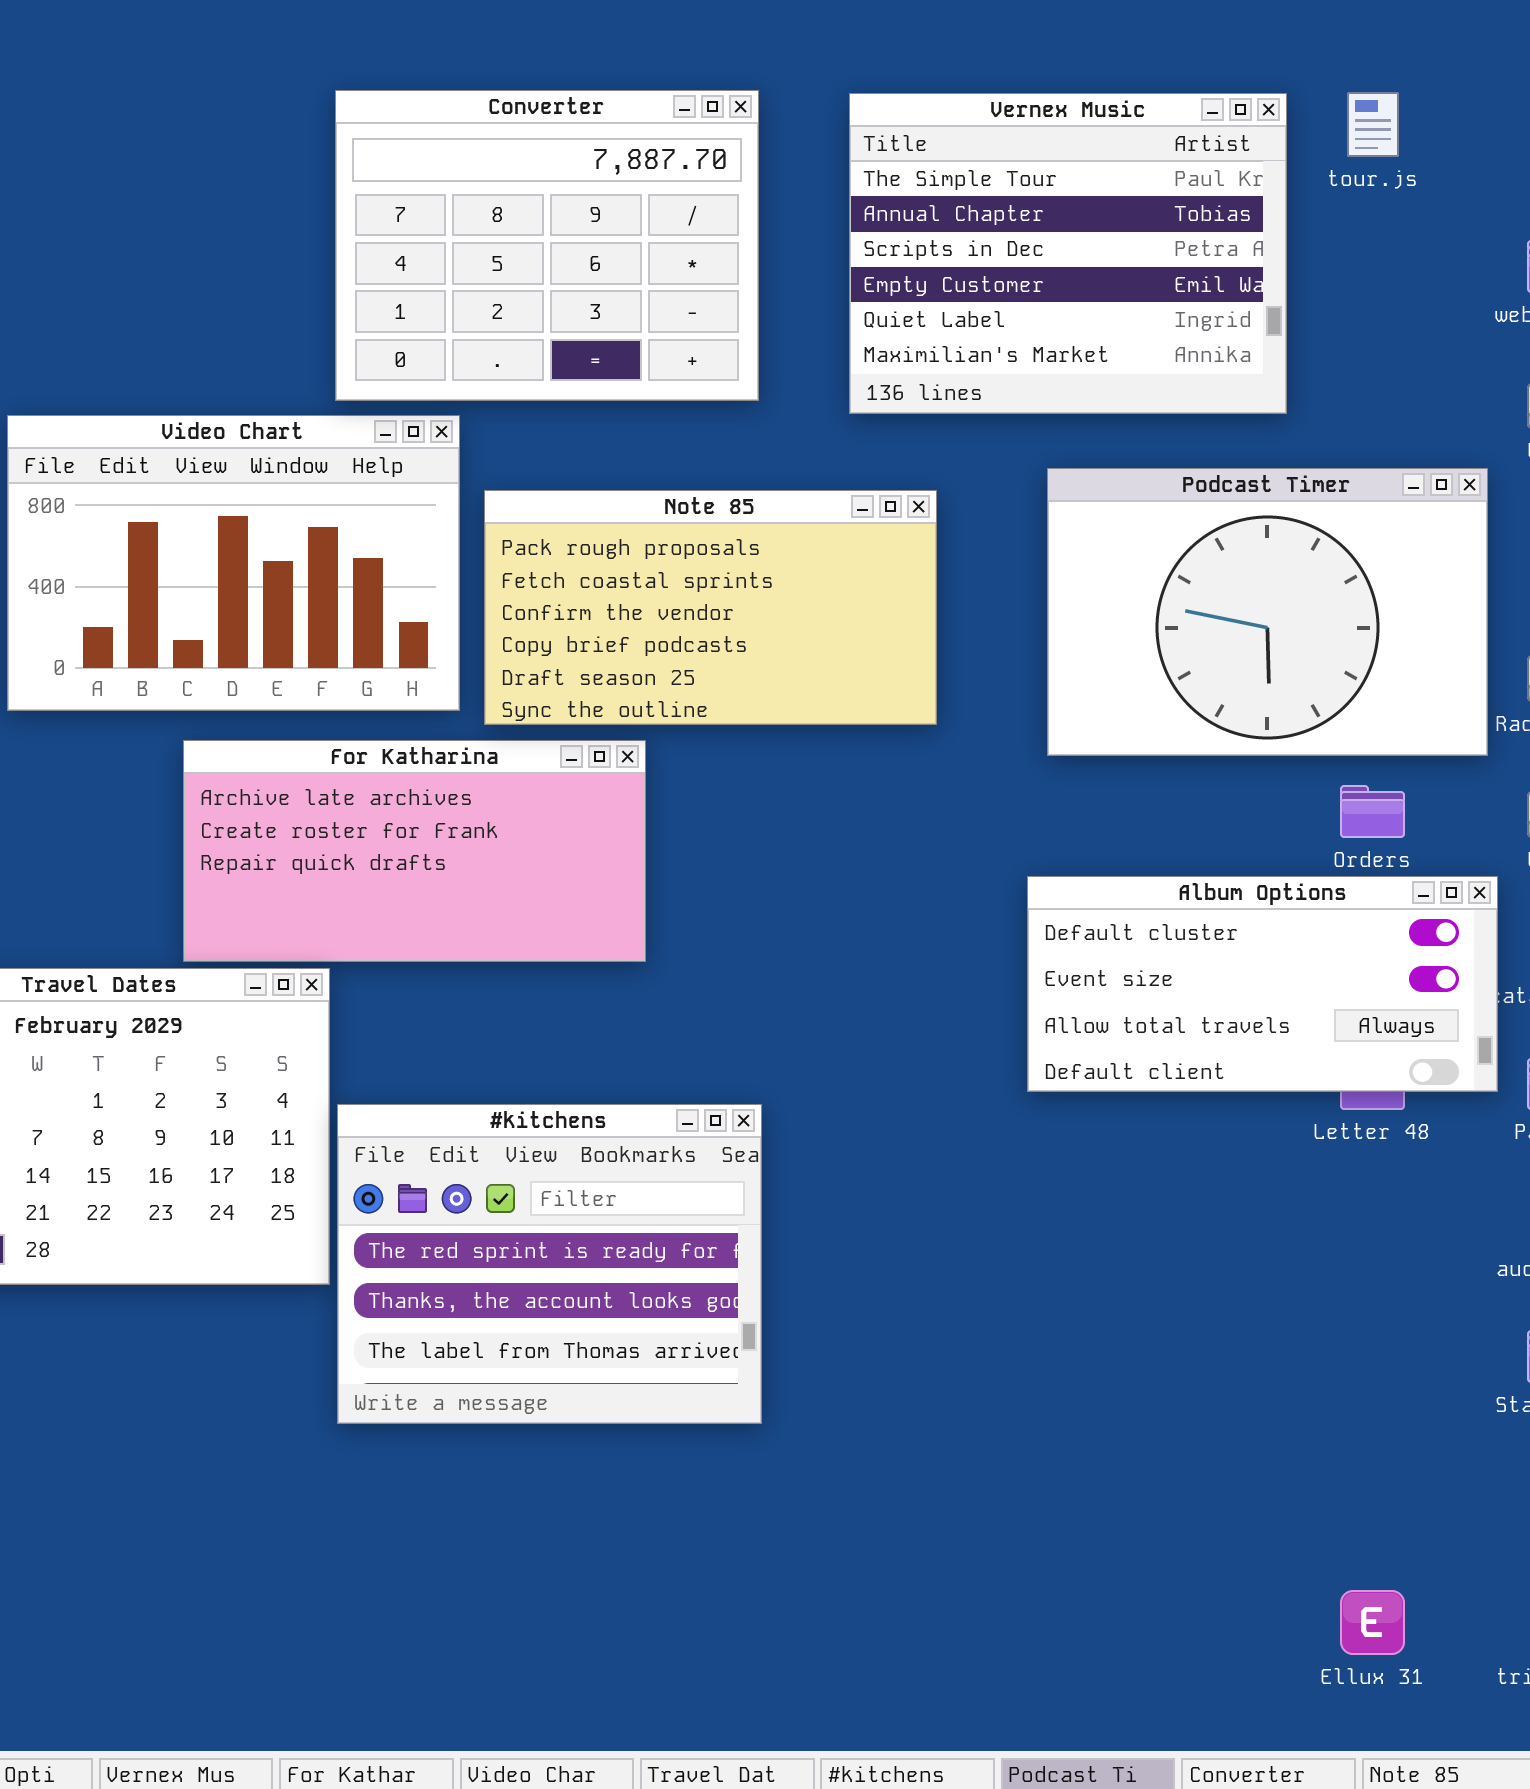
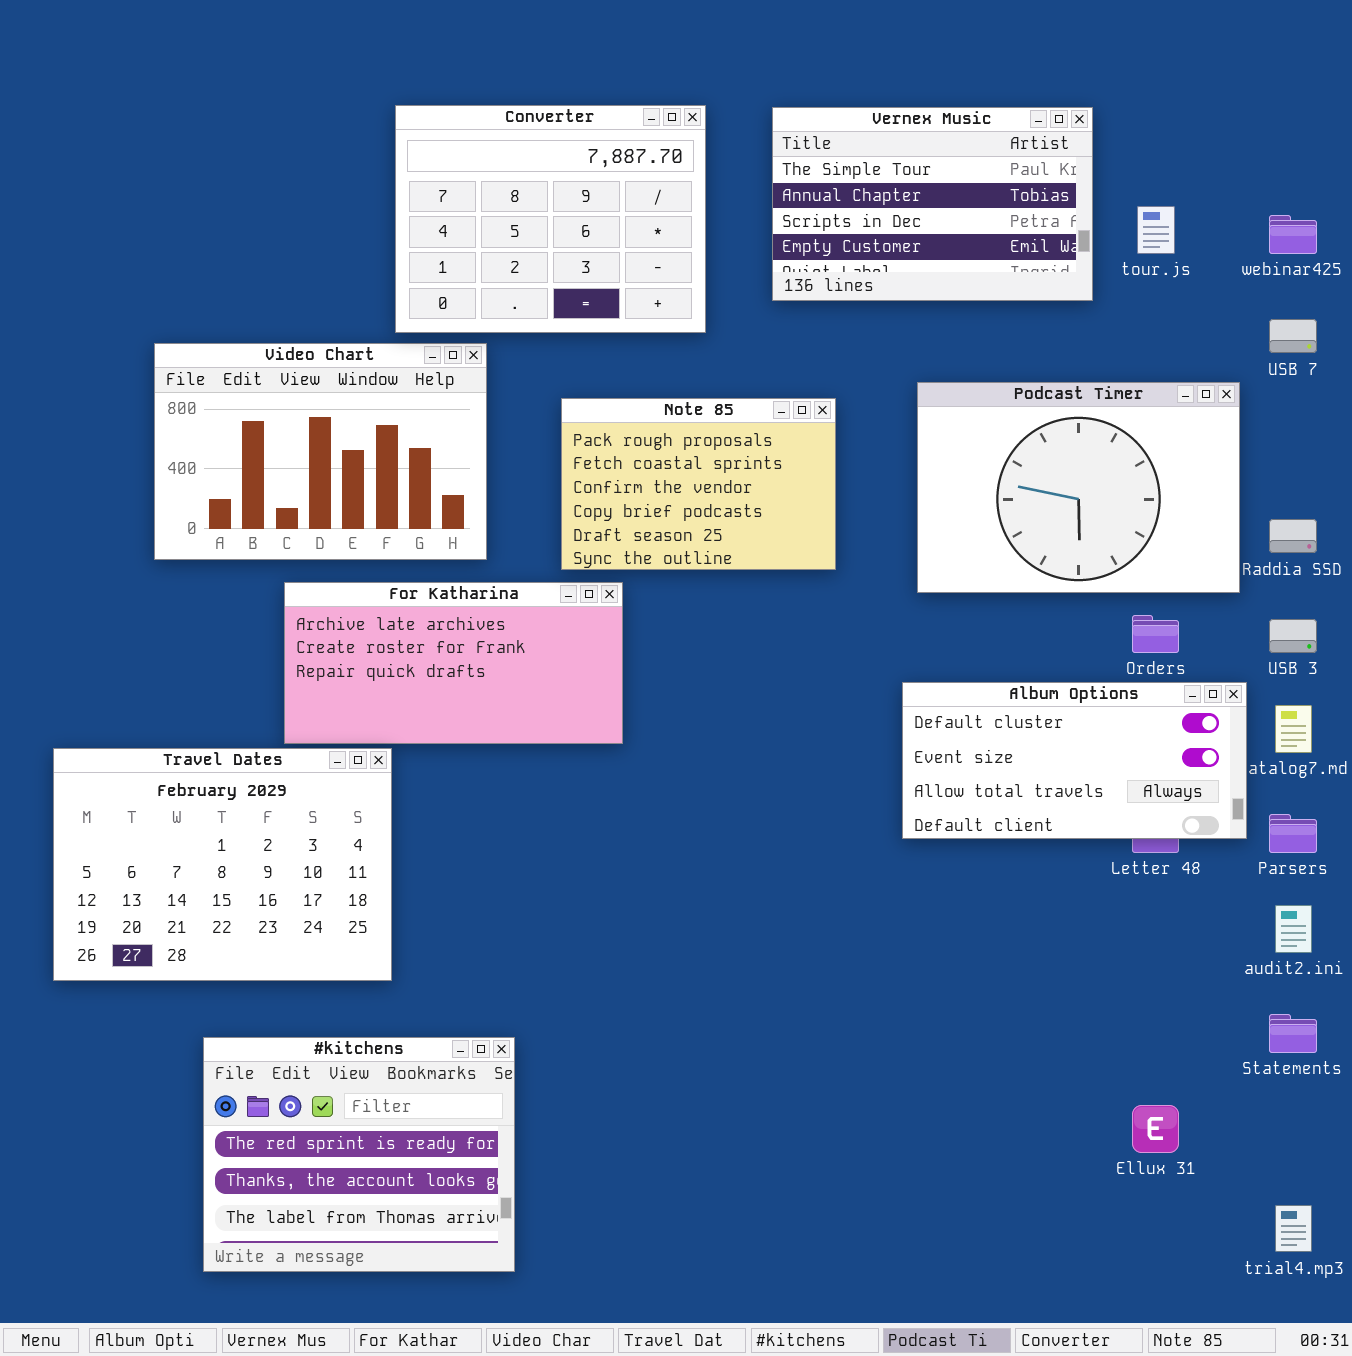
tour.js: [1347,92,1399,157] -> [1137,206,1175,254], moved
Vernex Music: [849,93,1287,414] -> [772,107,1093,301], resized
Note 85: [484,490,937,725] -> [561,398,836,570], resized
#kitchens: [337,1104,762,1424] -> [203,1037,515,1272], moved
Ellux 31: [1340,1590,1405,1655] -> [1132,1105,1179,1153], moved

